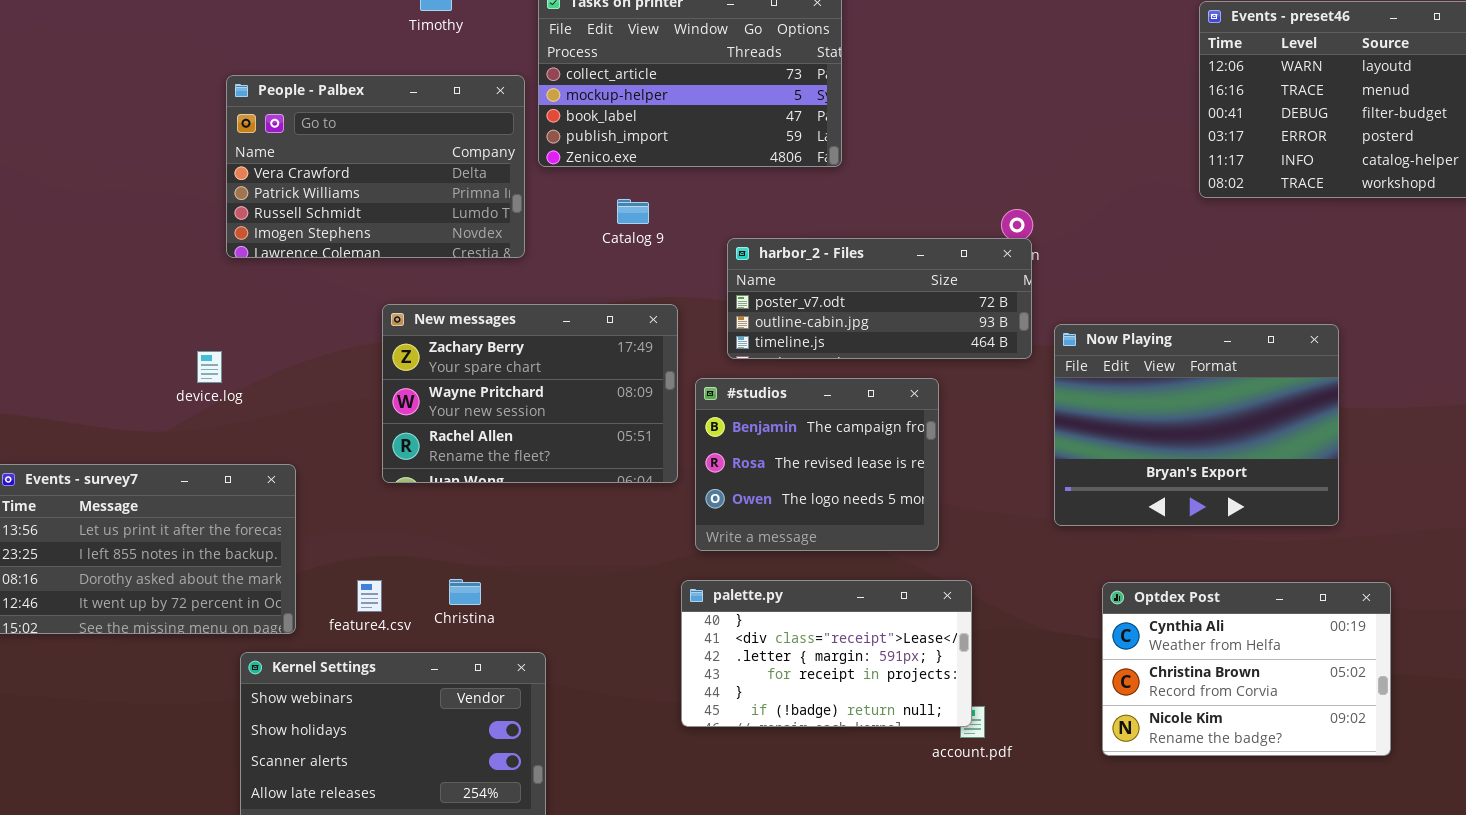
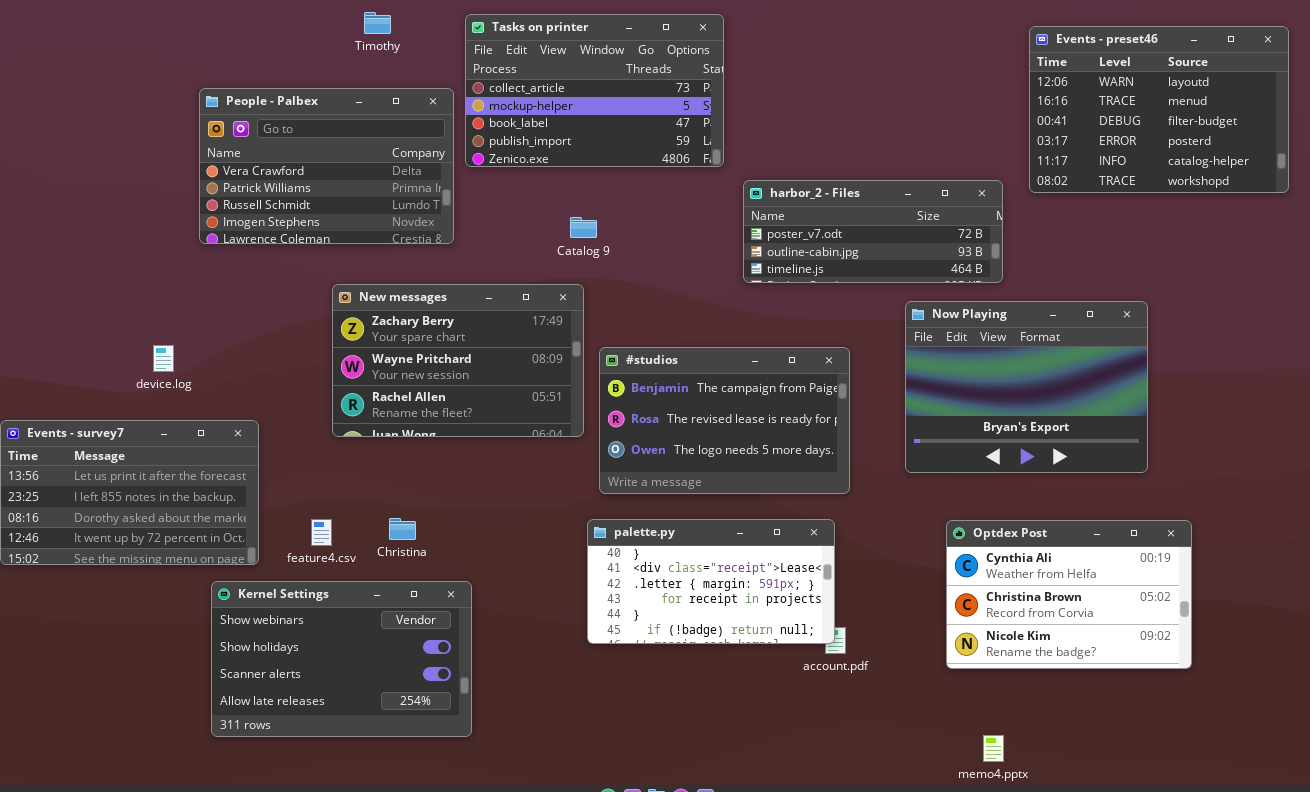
Catalog 9: [617,199,649,224] -> [570,217,597,238], moved
harbor_2 - Files: [727,238,1032,359] -> [743,180,1003,283], moved
device.log: [197,351,222,383] -> [153,345,174,372], moved
#studios: [695,378,939,551] -> [599,347,850,494], resized

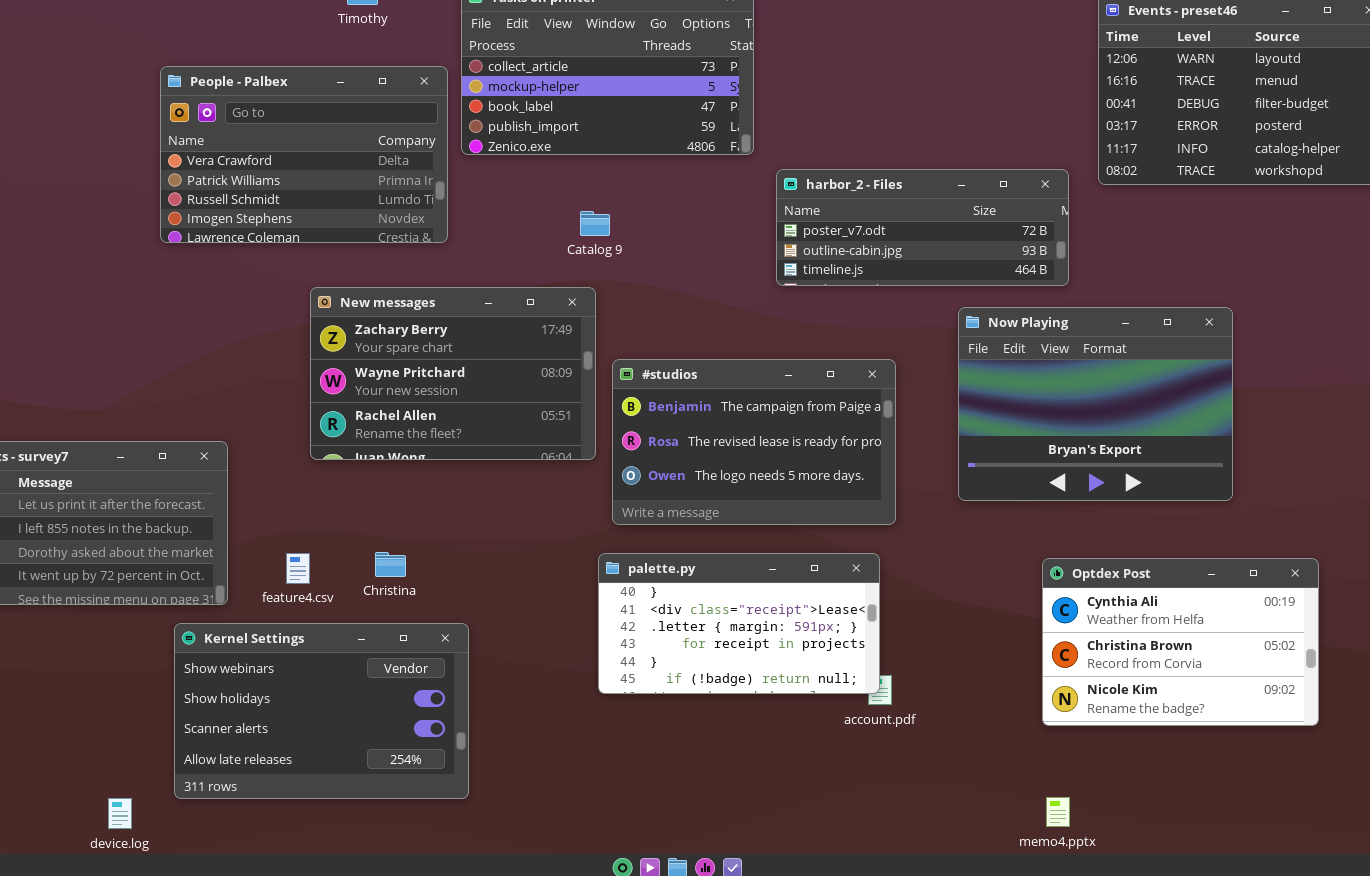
device.log: [153,345,174,372] -> [108,798,132,829], moved
Optdex Post: [946,520,1192,669] -> [1042,558,1319,726], moved

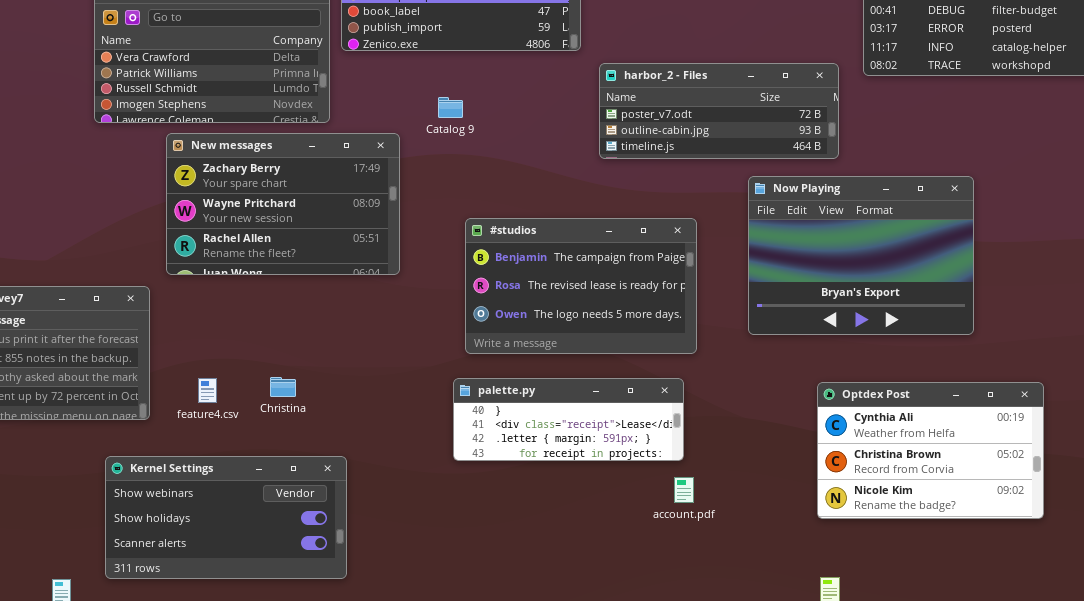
New messages: [310,287,596,460] -> [166,133,400,275], moved
palette.py: [598,553,880,694] -> [453,378,684,461], resized
Kernel Settings: [174,623,469,799] -> [105,456,347,579], resized

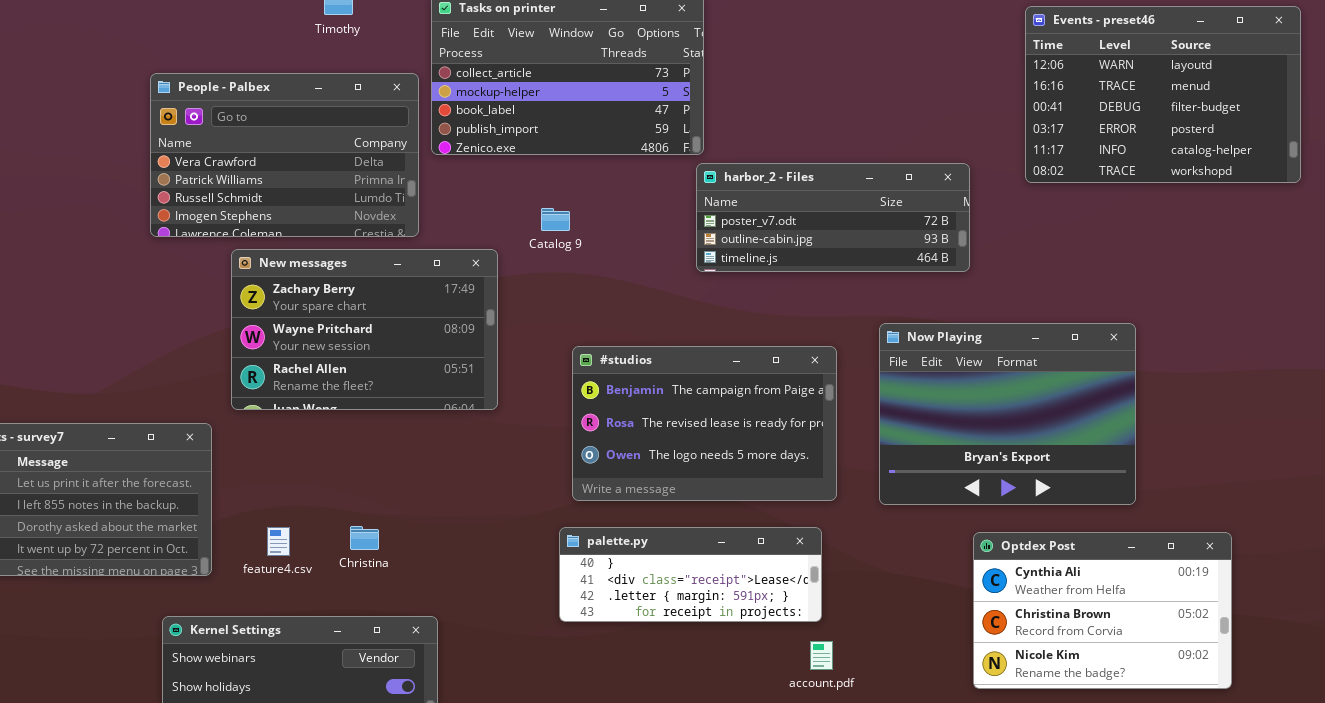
harbor_2 - Files: [599,63,839,159] -> [696,163,970,272], moved
Now Playing: [748,176,974,335] -> [879,323,1136,505], moved

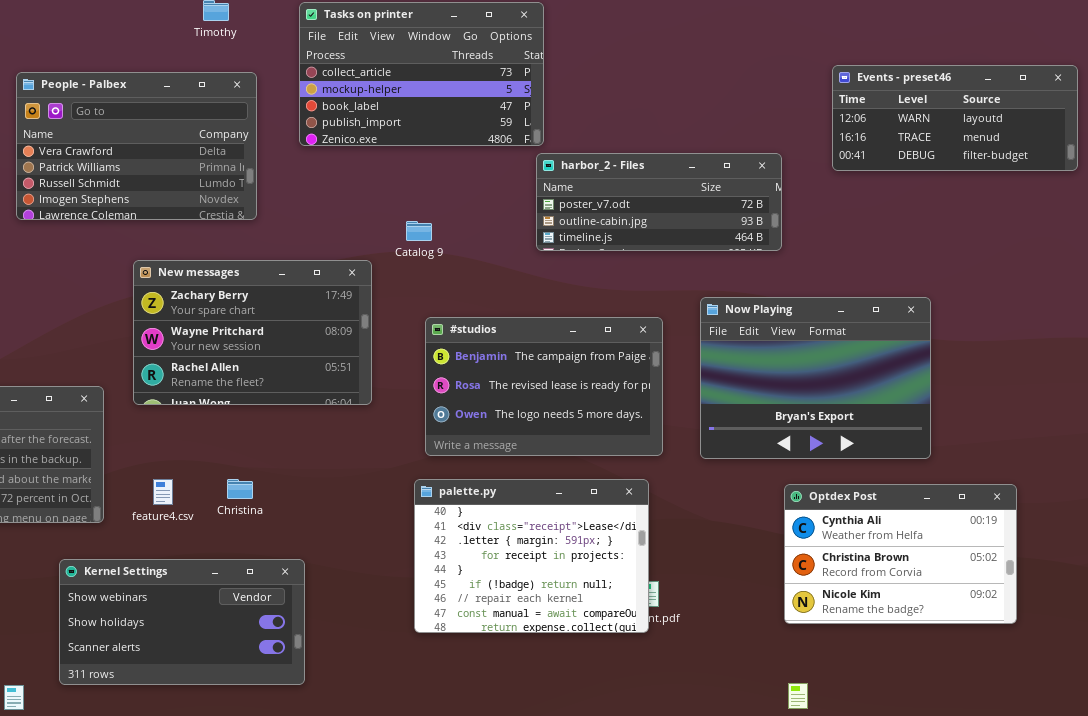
Events - preset46: [1025,6,1301,183] -> [832,65,1078,171], resized
People - Palbex: [150,73,419,237] -> [16,72,257,220], moved
Catalog 9: [541,208,570,231] -> [406,221,432,241], moved
New messages: [231,249,498,410] -> [133,260,372,405], moved
palette.py: [559,527,822,622] -> [414,479,649,633], resized

